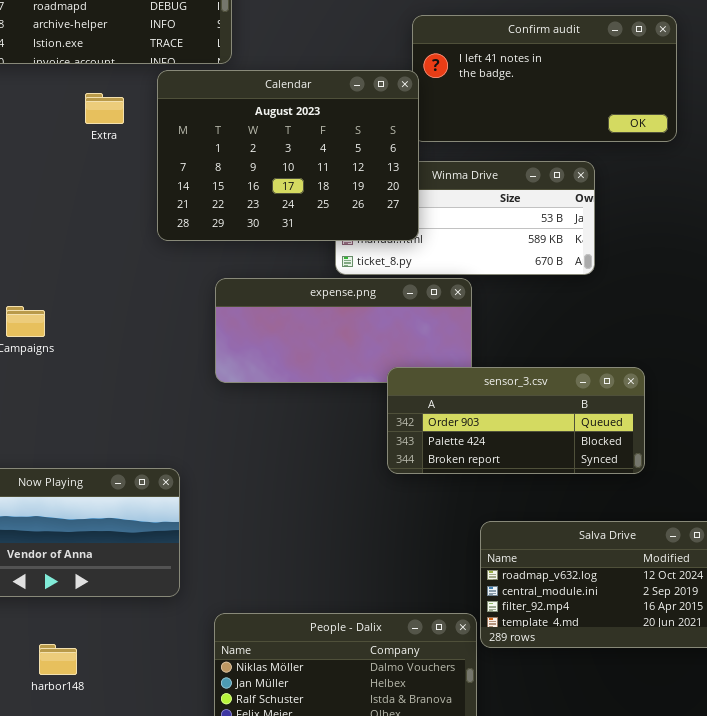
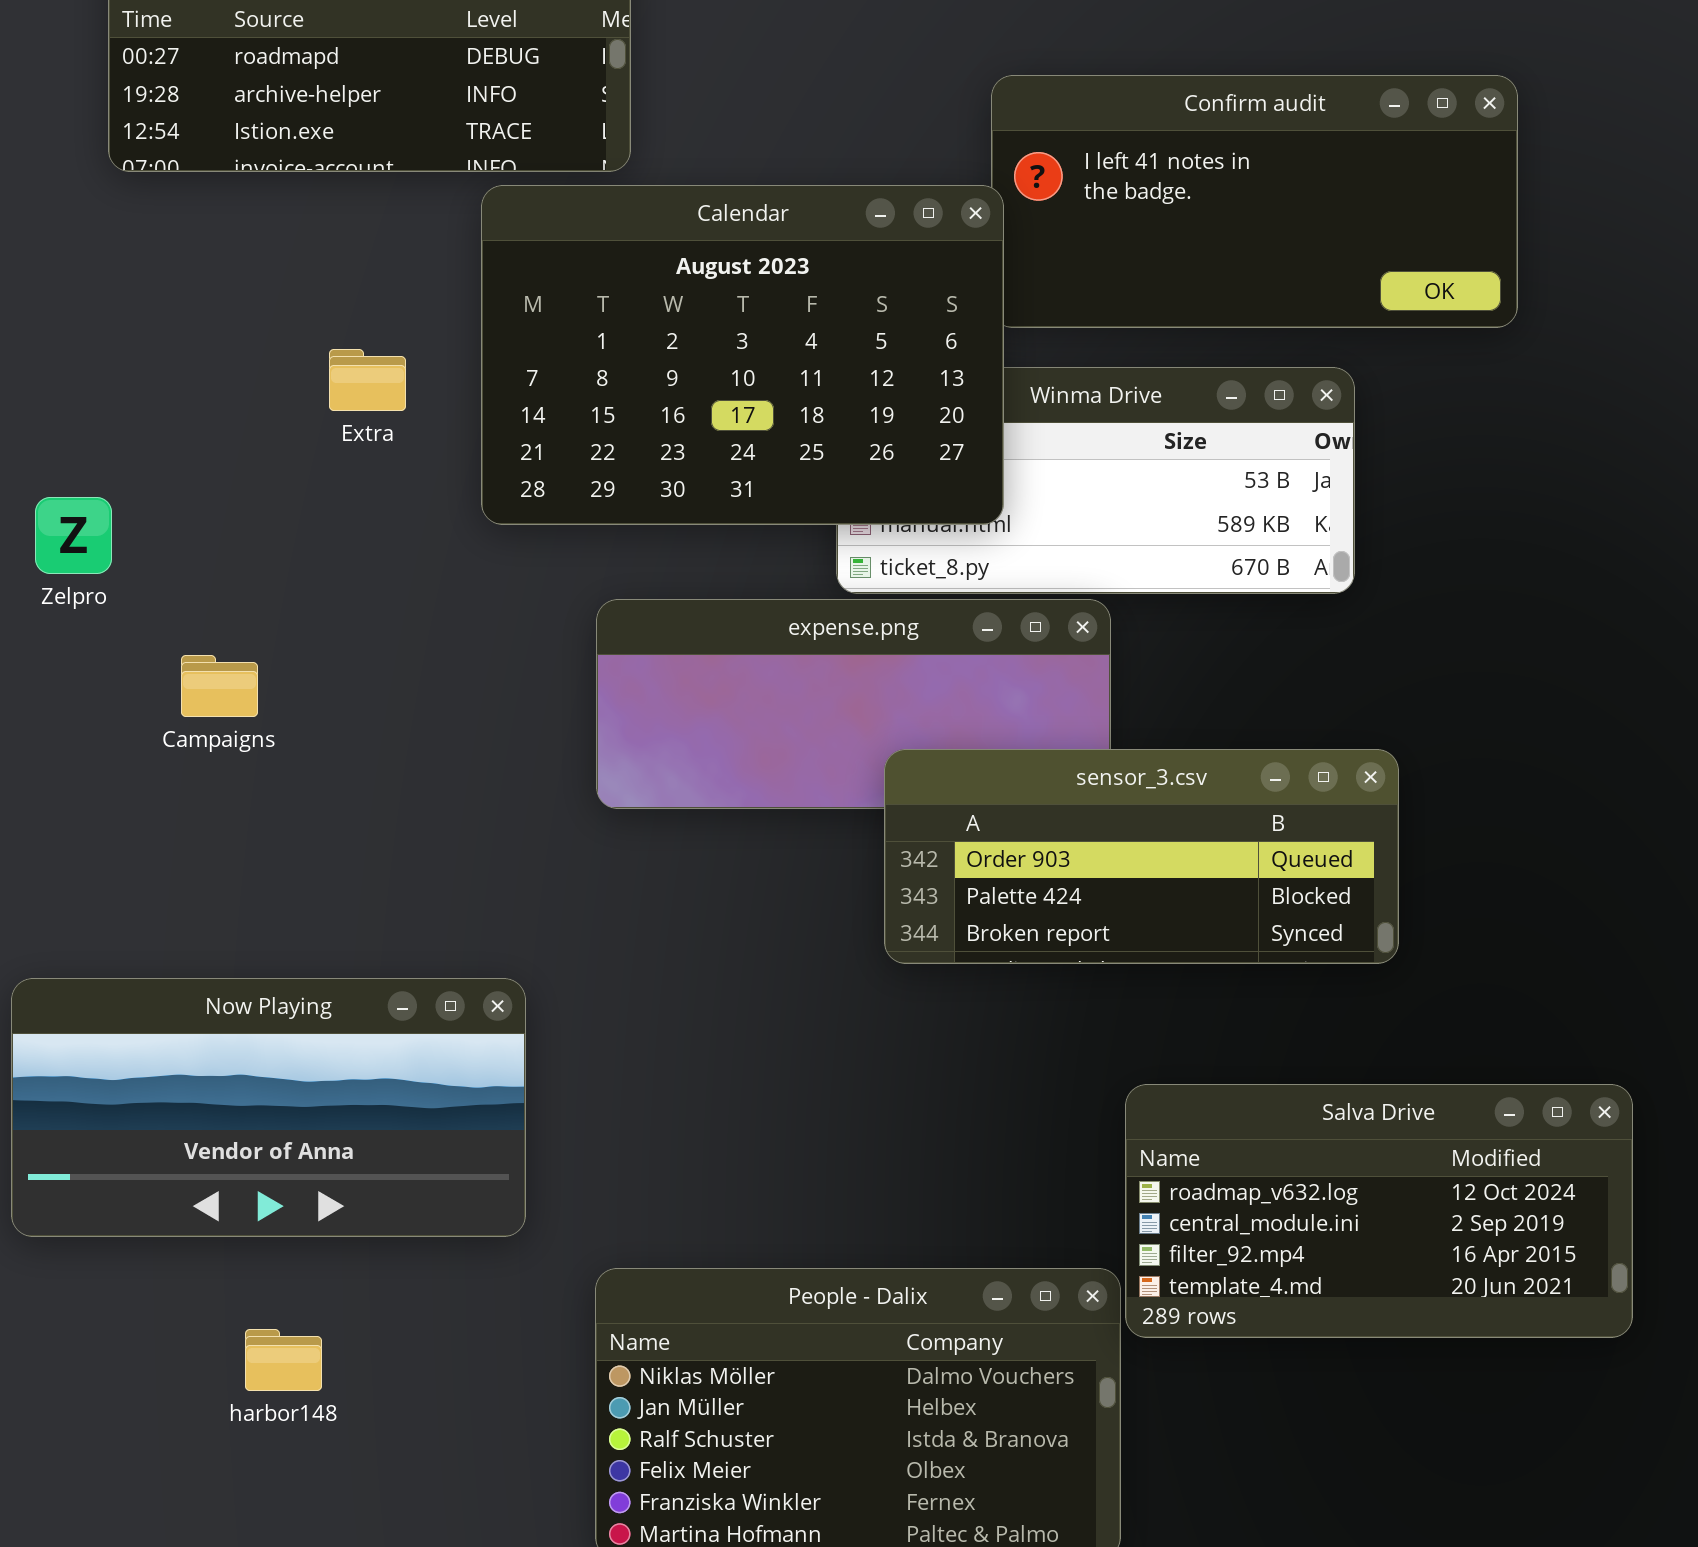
Extra: [85,93,124,124] -> [329,349,406,411], moved
sensor_3.csv: [387,367,645,474] -> [884,749,1399,964], moved

